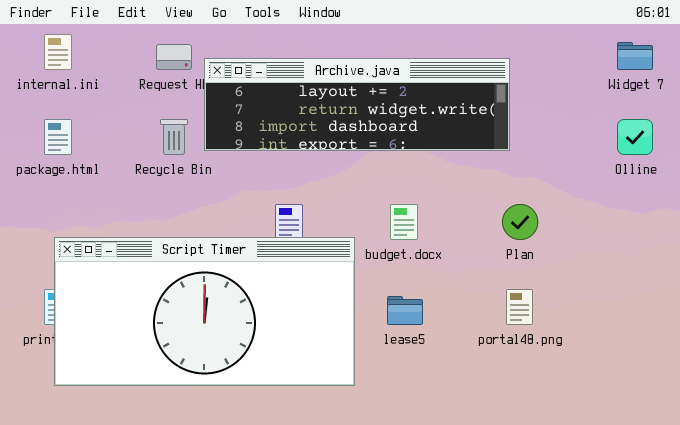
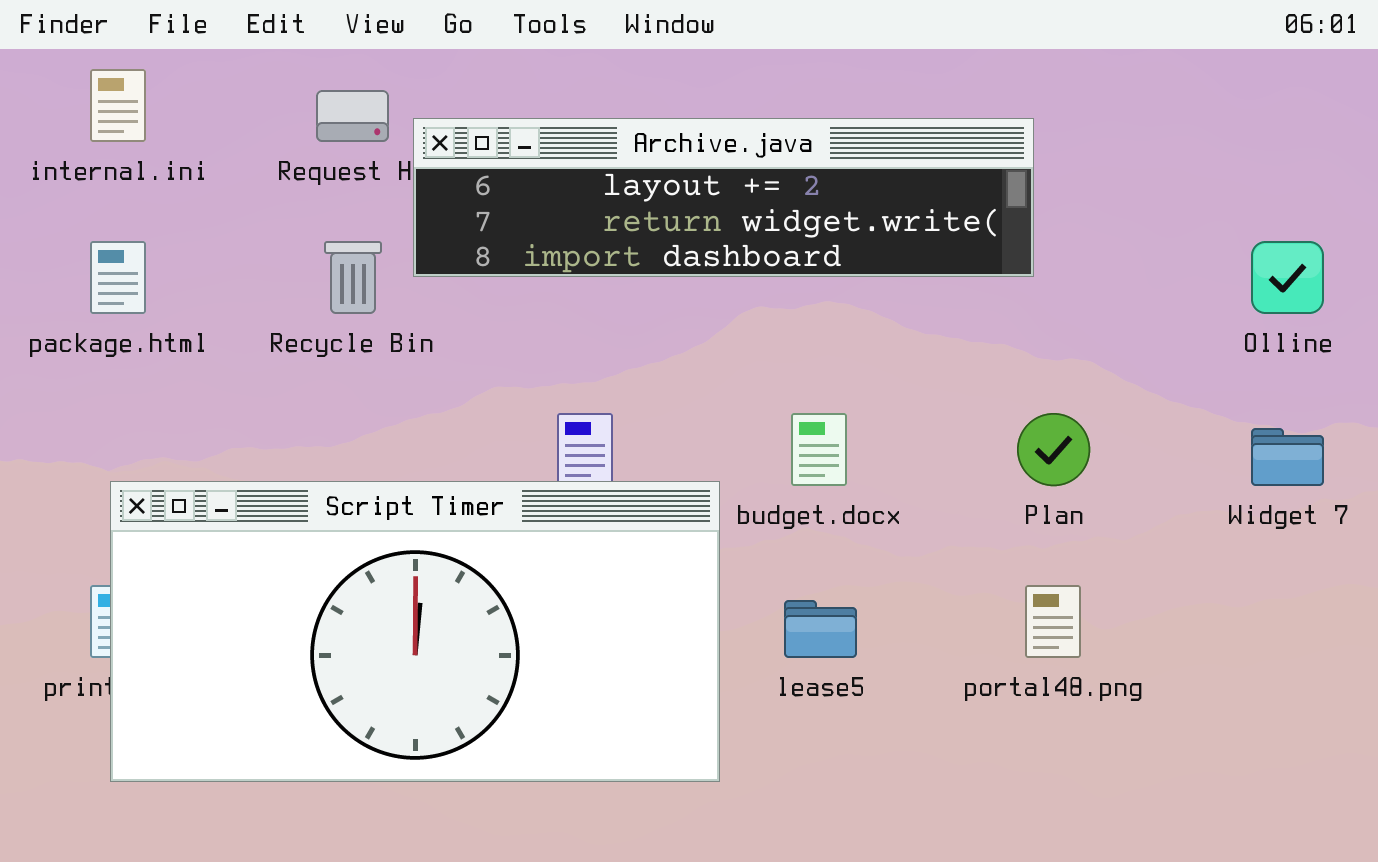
Widget 7: [617,42,653,70] -> [1251,428,1324,486], moved
Archive.java: [204,58,510,151] -> [413,118,1034,277], resized

